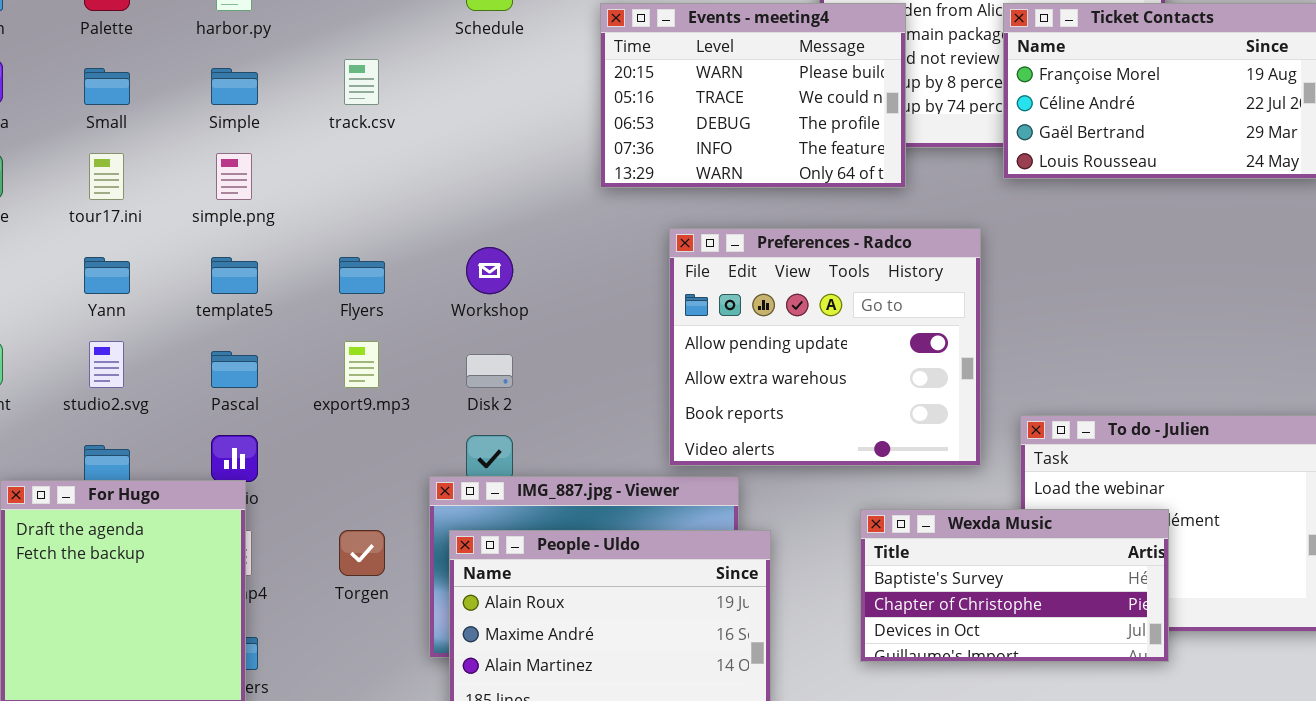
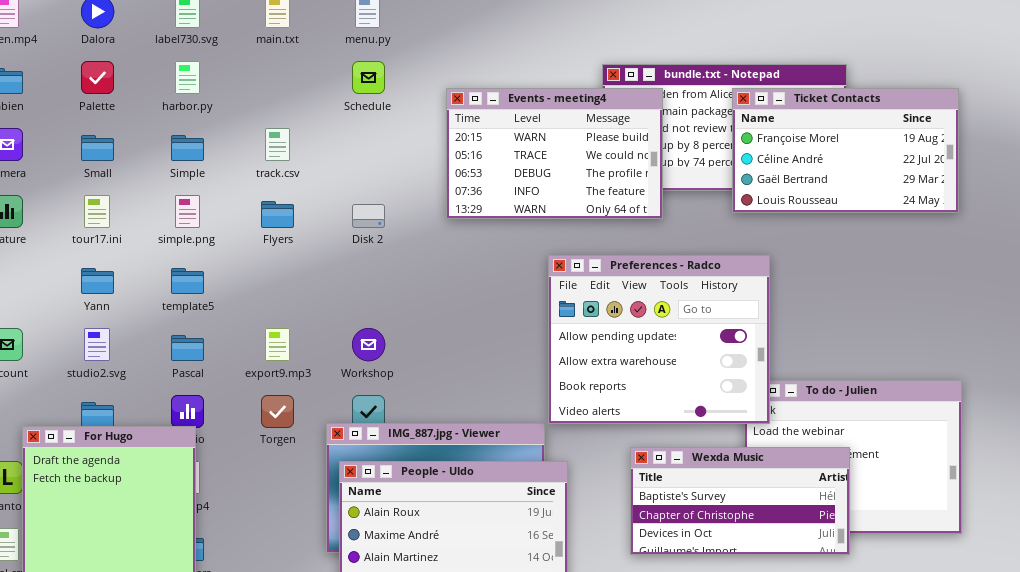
Preferences - Radco: [669,228,981,466] -> [548,255,770,424], moved
Workshop: [466,247,513,294] -> [352,328,385,361], moved
Flyers: [339,257,385,294] -> [261,201,294,228], moved
Disk 2: [466,354,513,388] -> [352,204,385,228], moved
Torgen: [339,530,385,576] -> [261,395,294,428], moved

